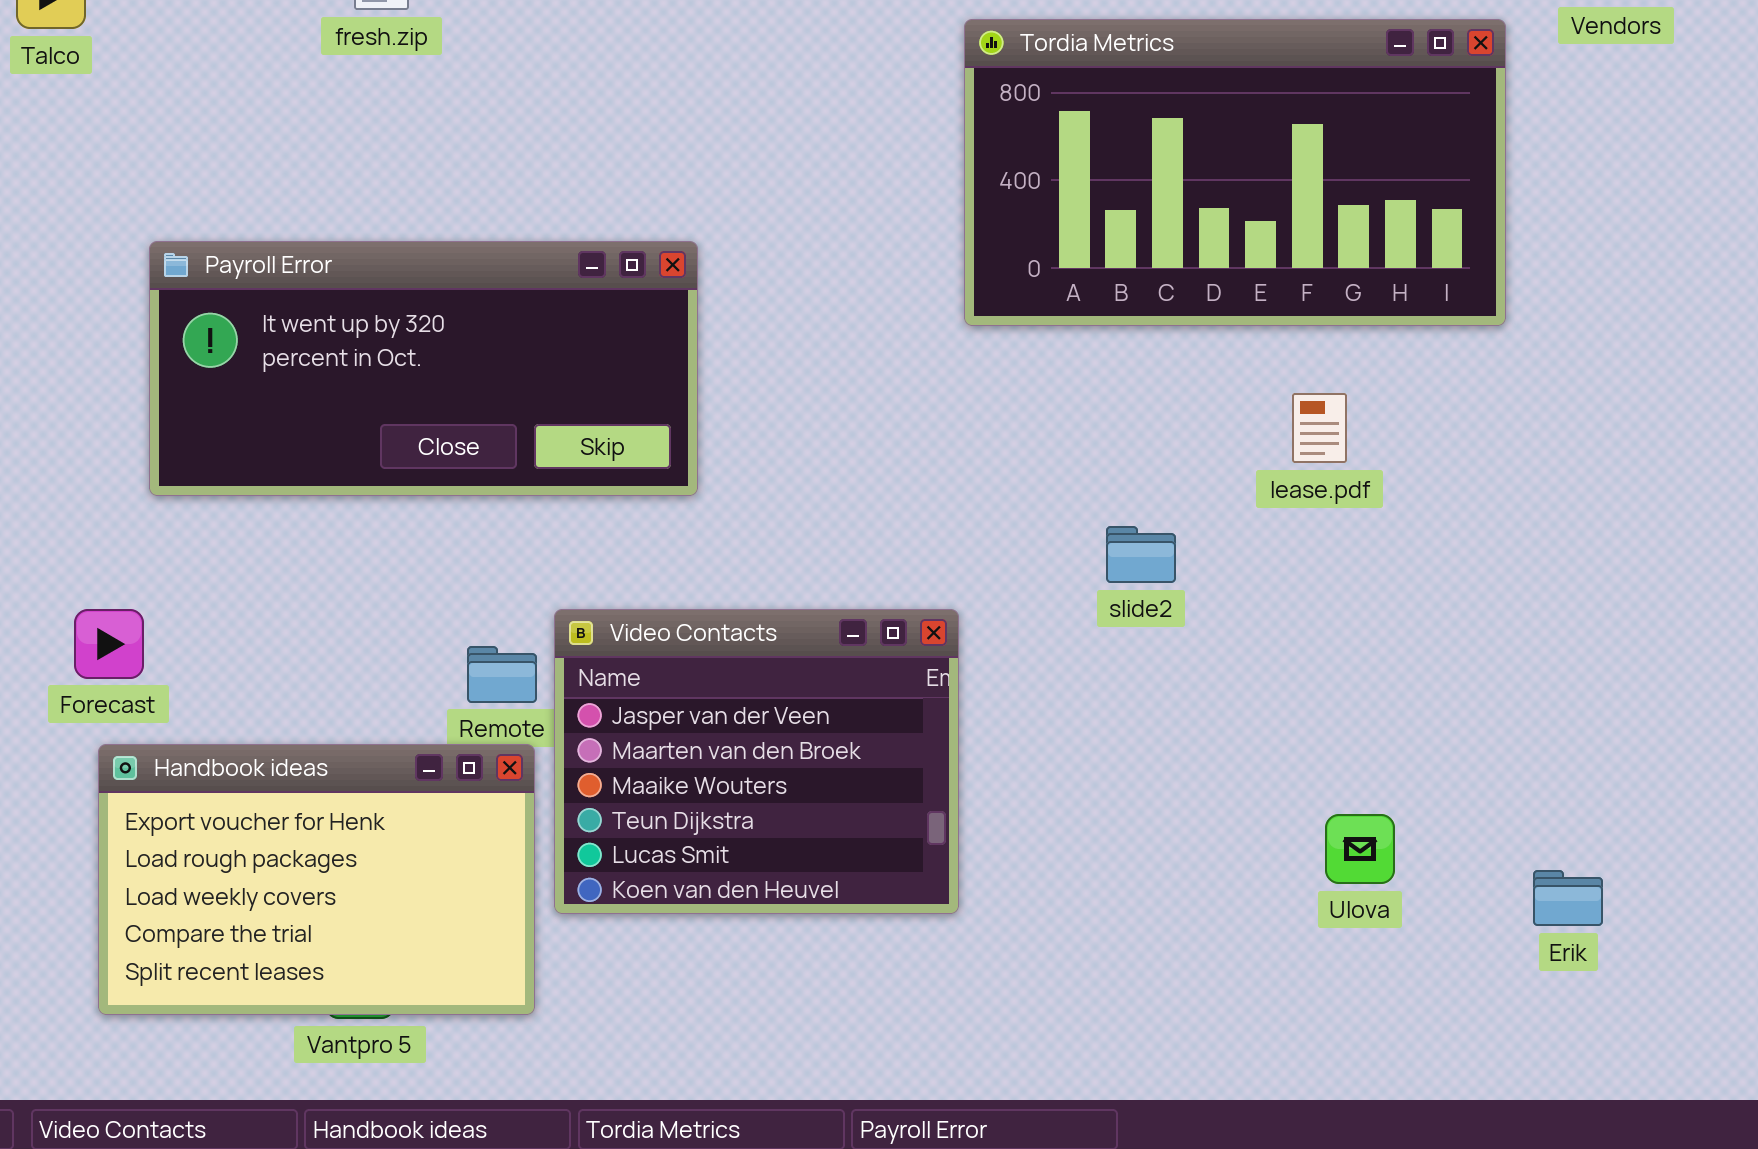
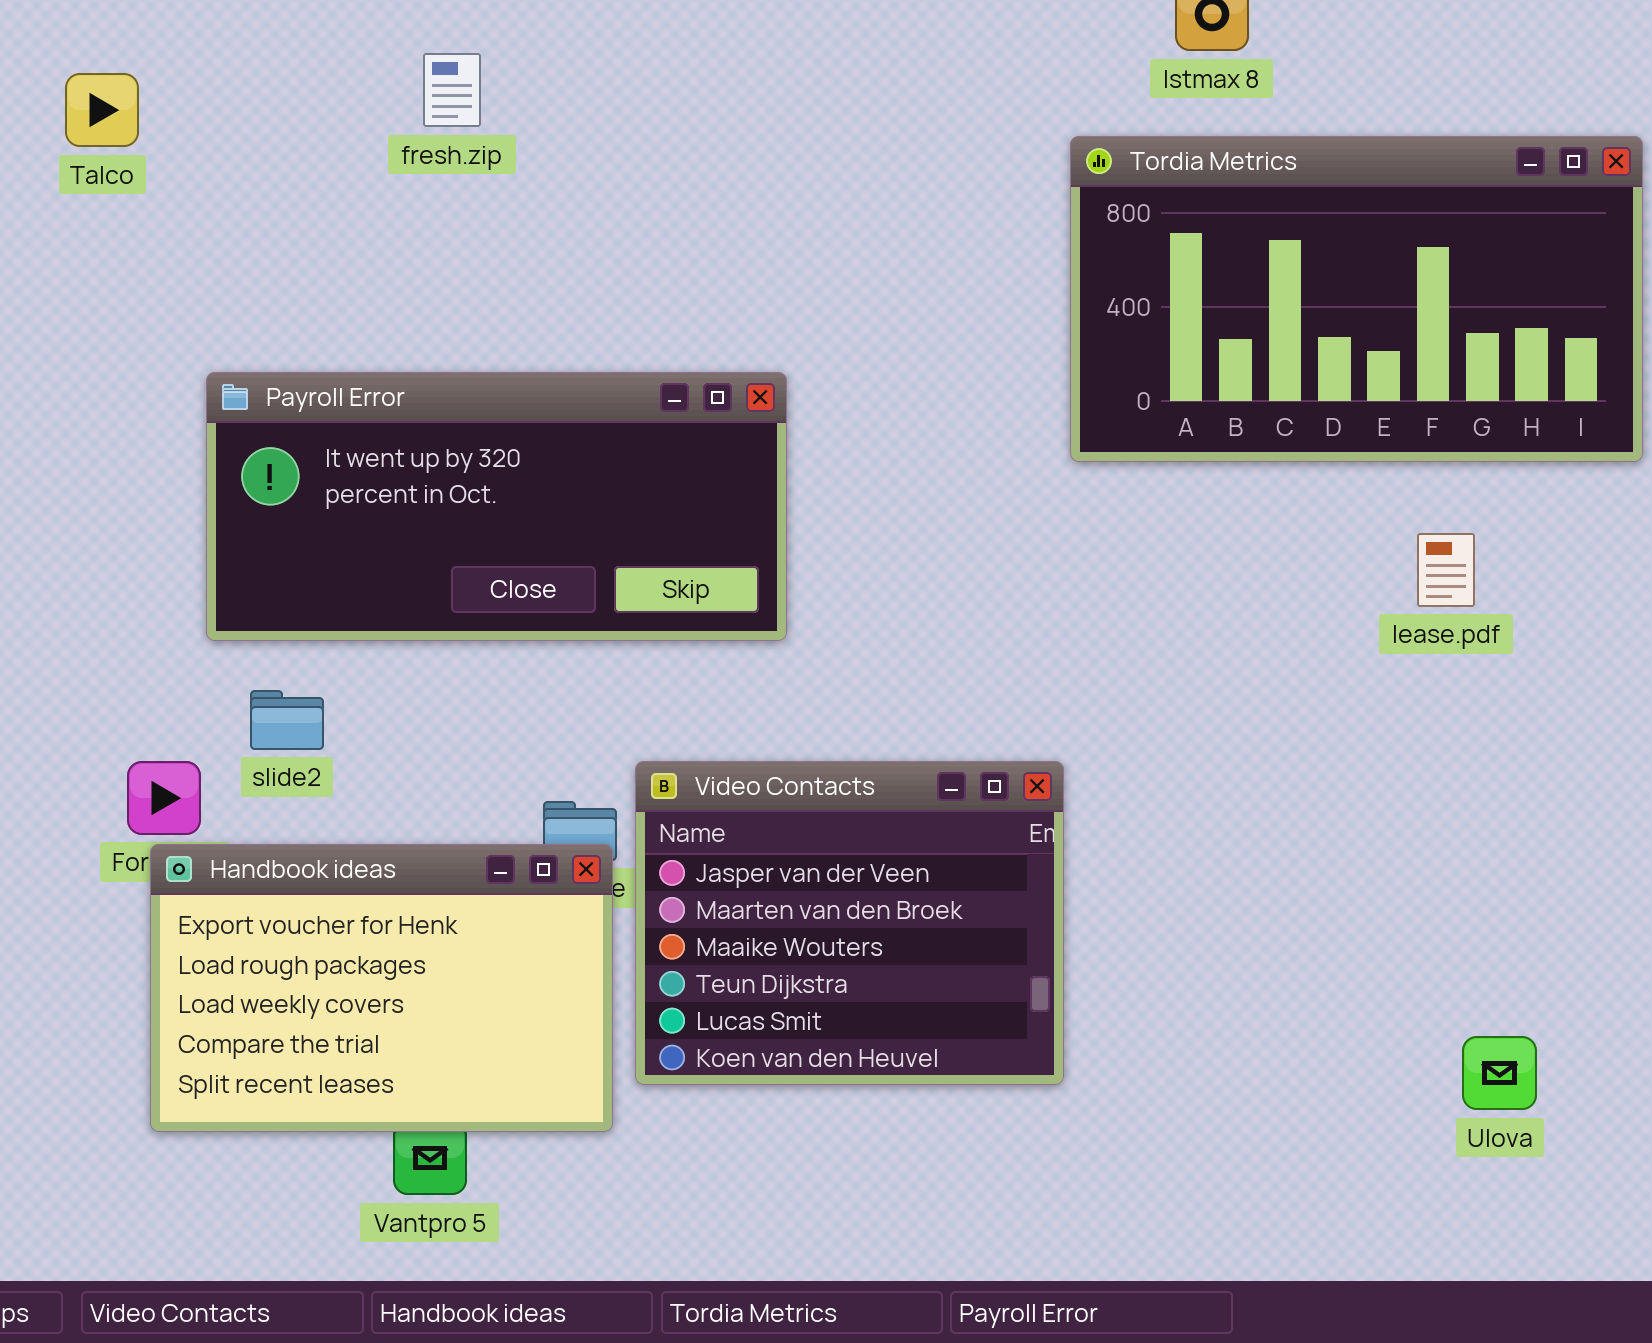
slide2: [1106,526,1176,583] -> [250,690,324,750], moved
Handbook ideas: [98,744,535,1015] -> [150,844,613,1132], moved
Ulova: [1325,814,1395,884] -> [1462,1036,1537,1110], moved

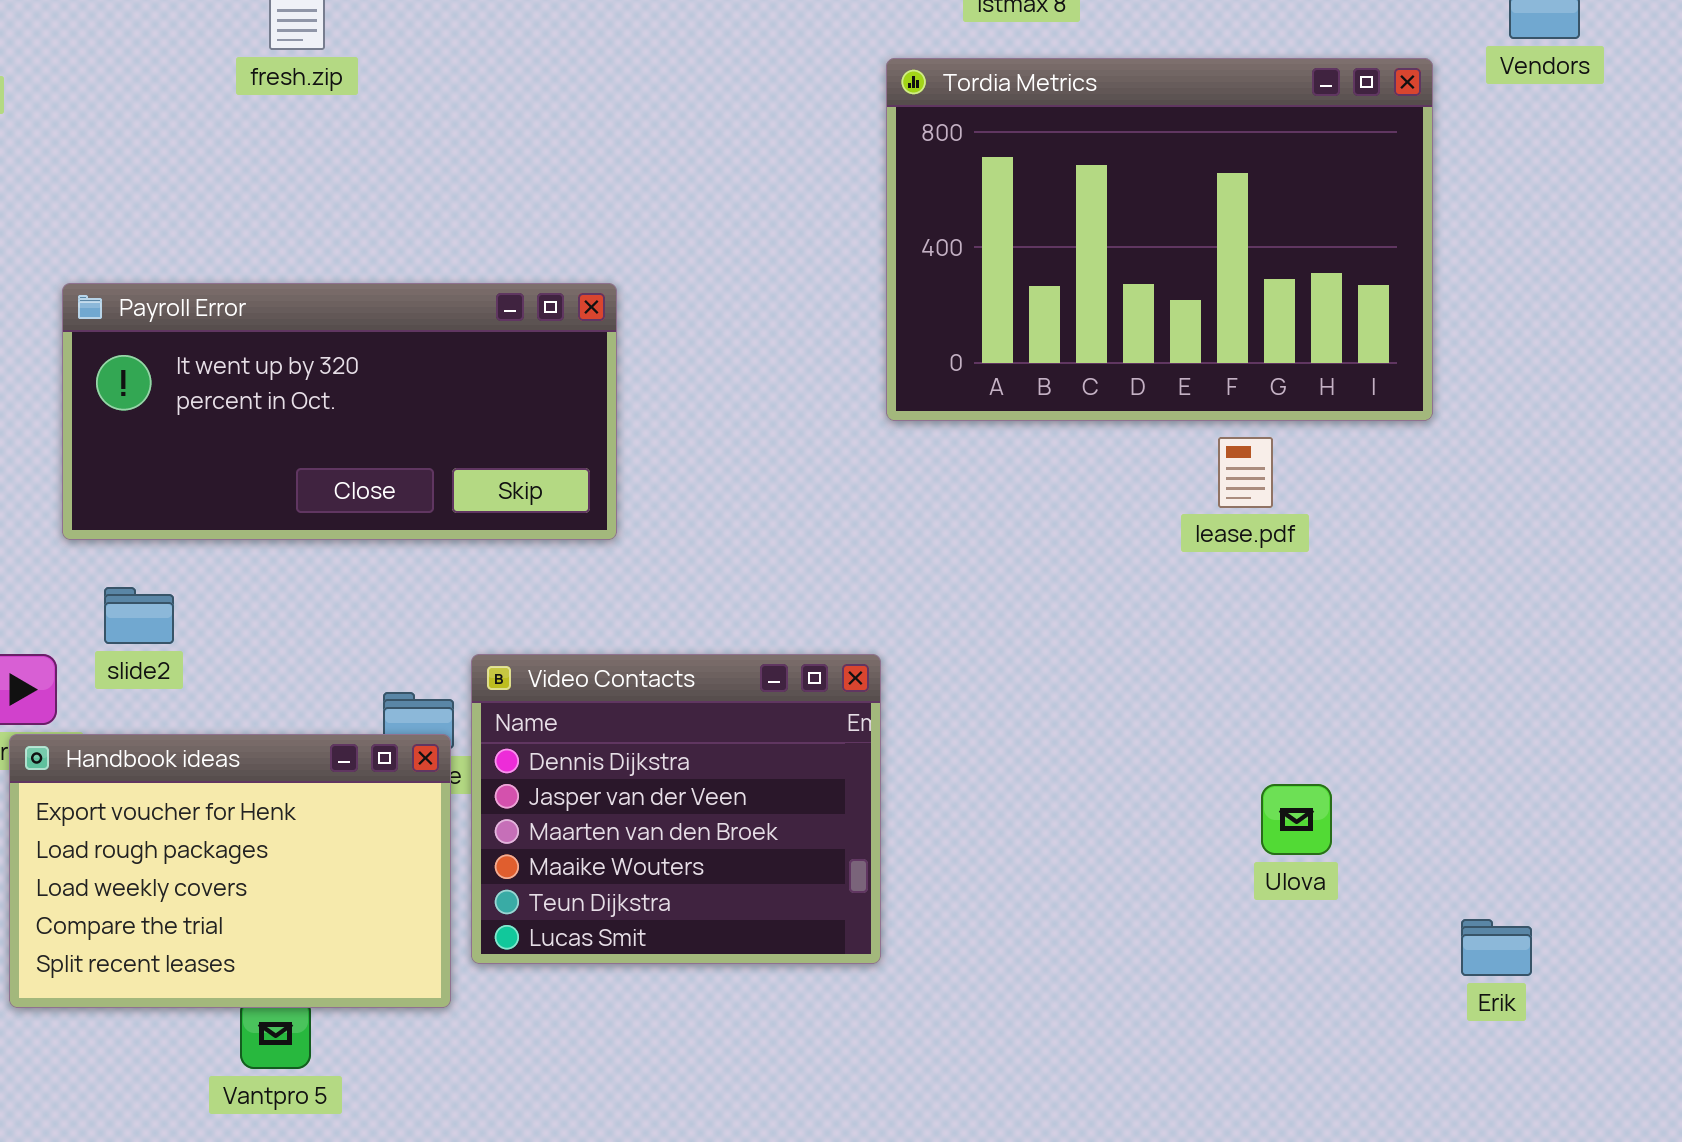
Tordia Metrics: [1070,136,1643,462] -> [886,58,1433,421], resized
Video Contacts: [635,761,1064,1085] -> [471,654,881,964], scrolled up 1 row
Ulova: [1462,1036,1537,1110] -> [1261,784,1332,855], moved

